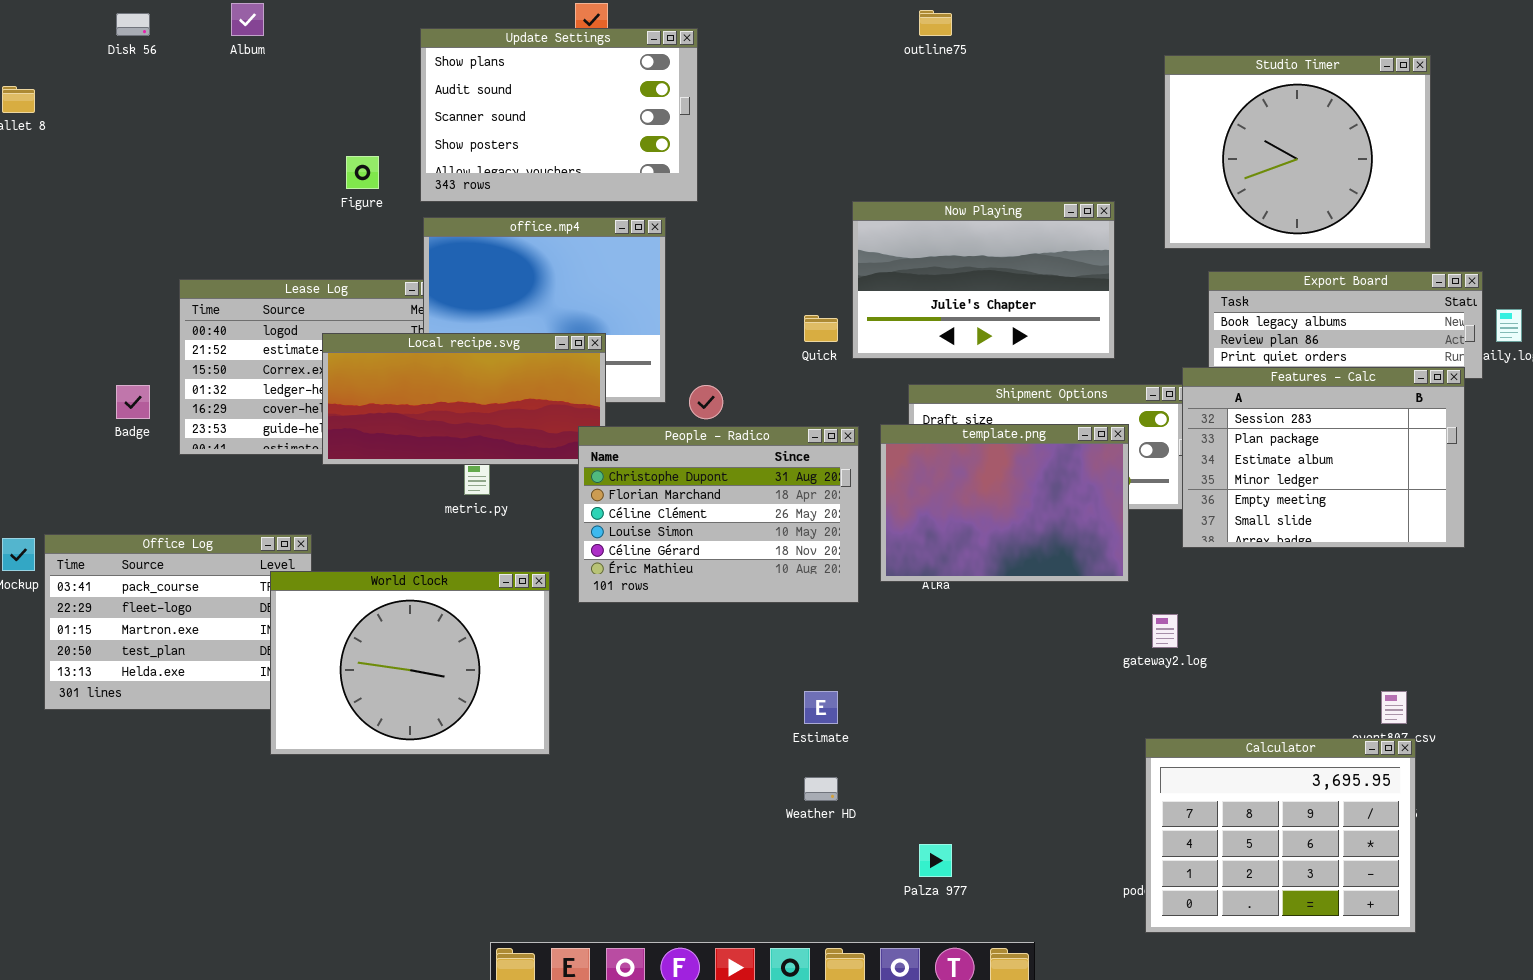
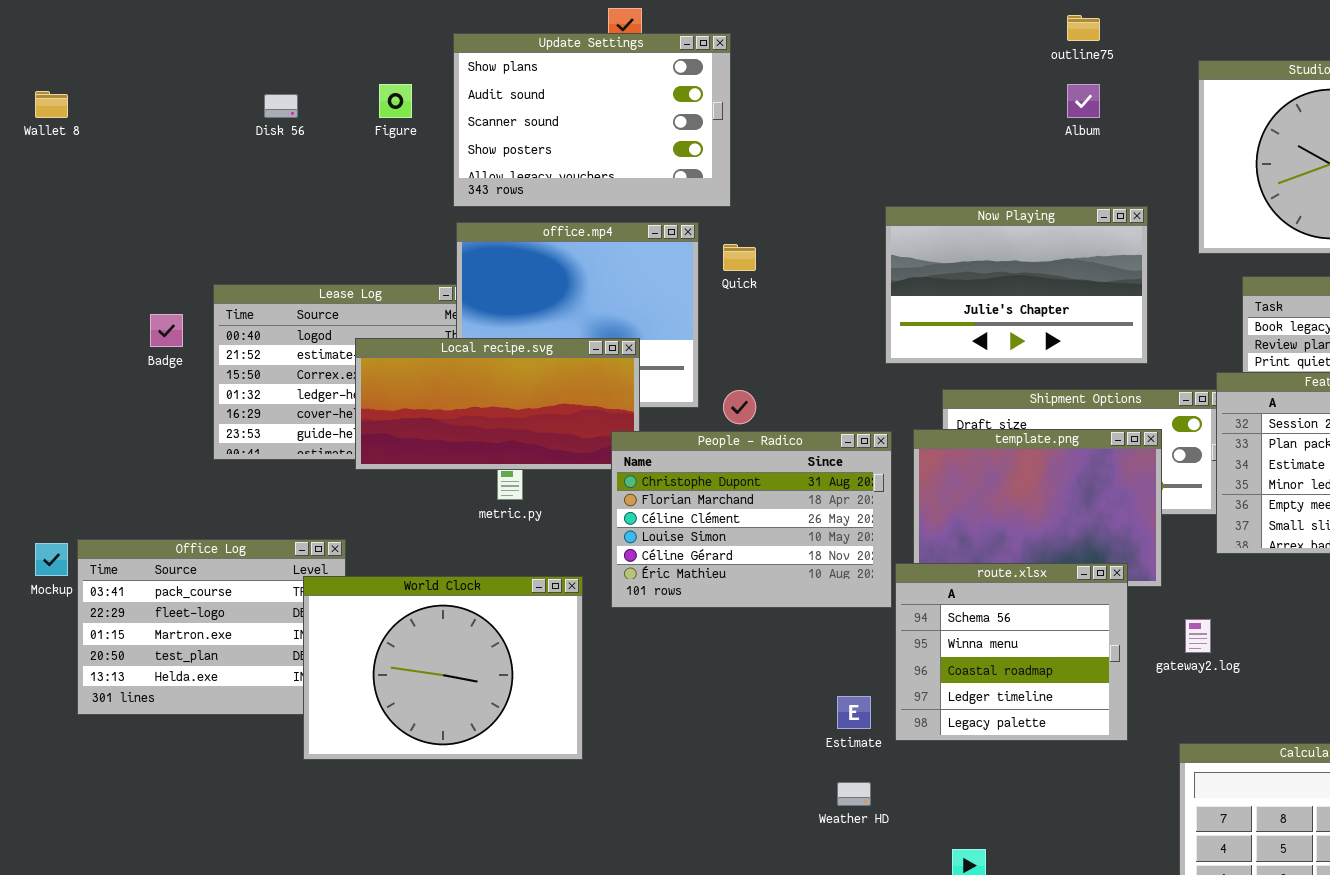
Album: [231,3,264,36] -> [1067,84,1100,118], moved
outline75: [919,10,952,36] -> [1067,15,1100,41], moved
Disk 56: [116,13,150,36] -> [264,94,298,118], moved
Figure: [346,156,379,189] -> [379,84,412,118], moved
Quick: [804,315,838,342] -> [723,244,756,271], moved
Badge: [116,385,150,419] -> [150,314,183,347], moved
route.xlsx: none -> [895,563,1128,741], opened

